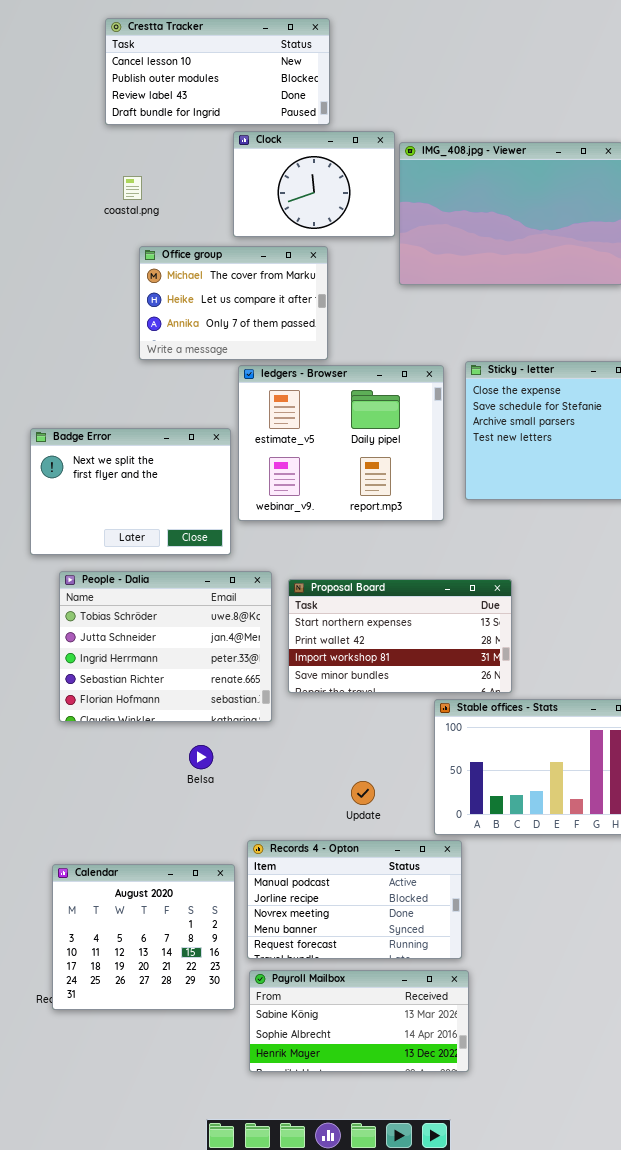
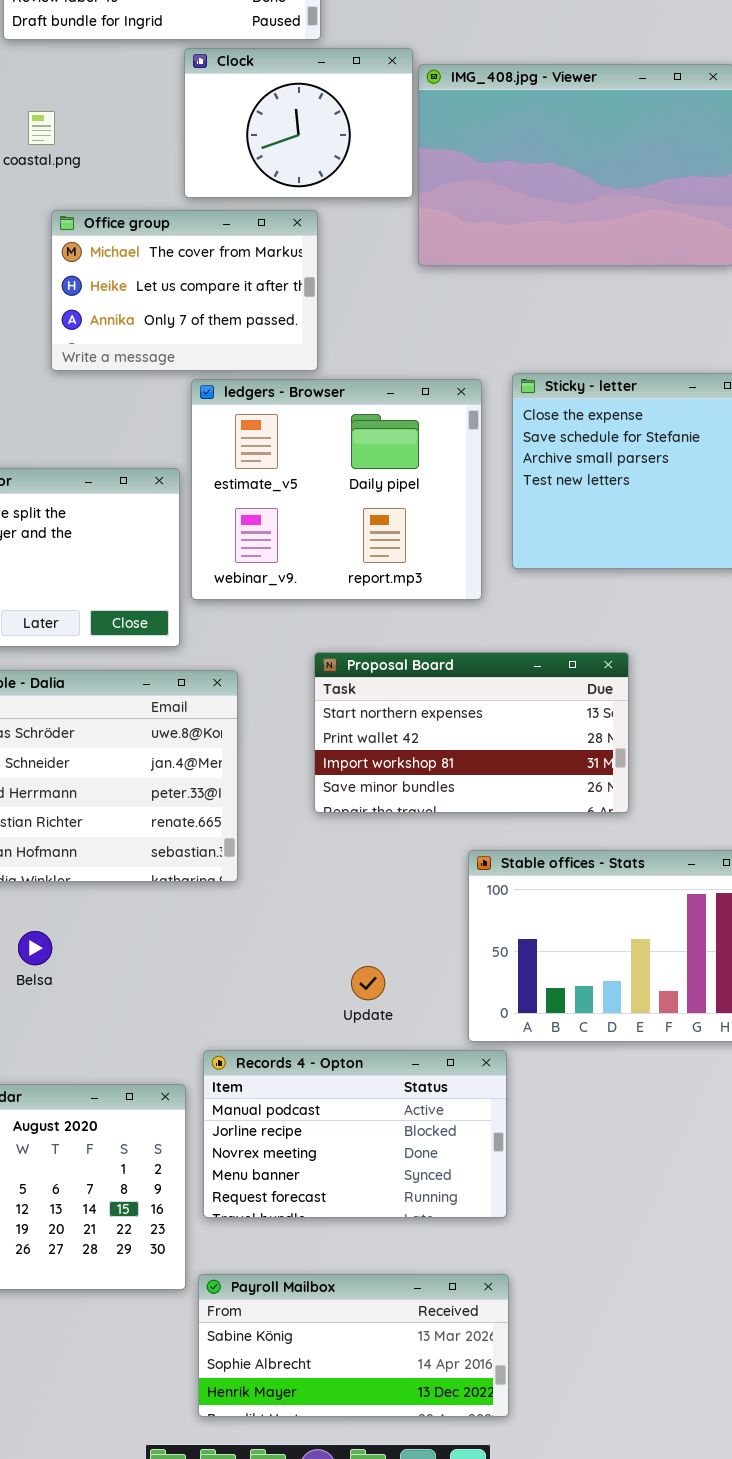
Proposal Board: [288,579,512,693] -> [314,652,629,813], moved
Belsa: [189,745,213,769] -> [18,931,52,965], moved
Payroll Mailbox: [249,970,469,1072] -> [198,1274,509,1417], moved

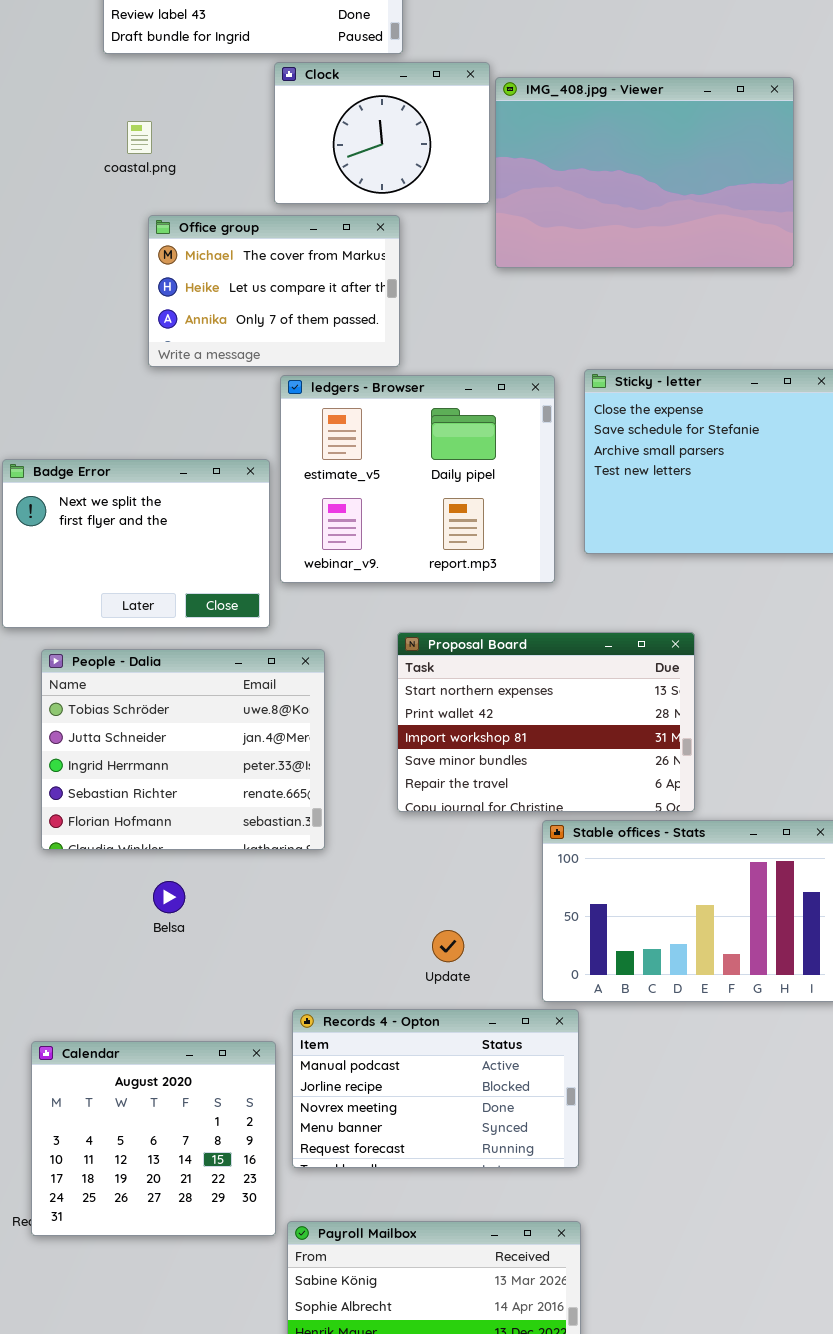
Proposal Board: [314,652,629,813] -> [397,632,695,812], resized
Belsa: [18,931,52,965] -> [153,881,185,913], moved

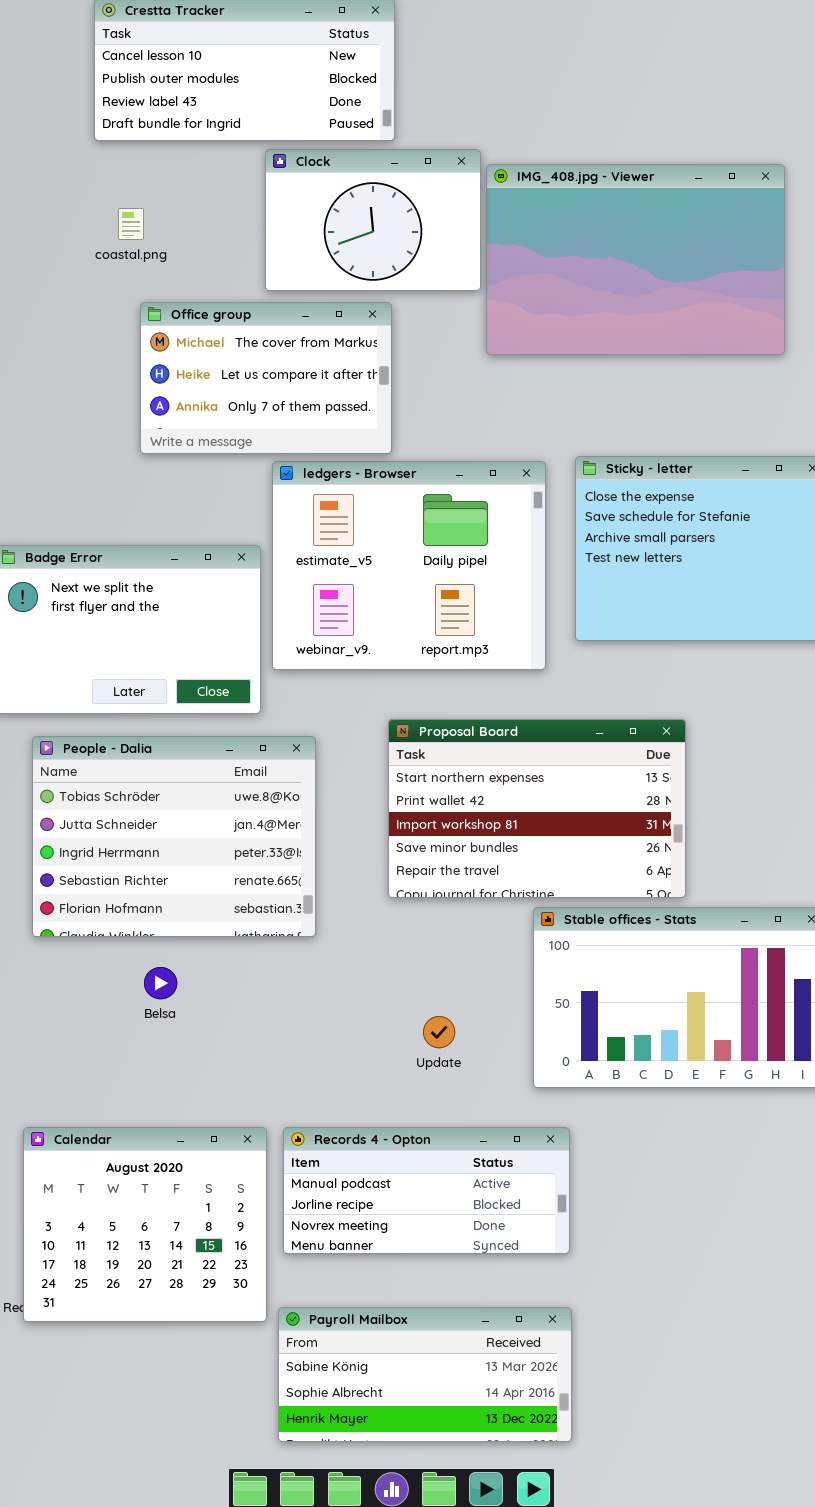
Records 4 - Opton: [292,1009,579,1168] -> [283,1127,570,1254], resized

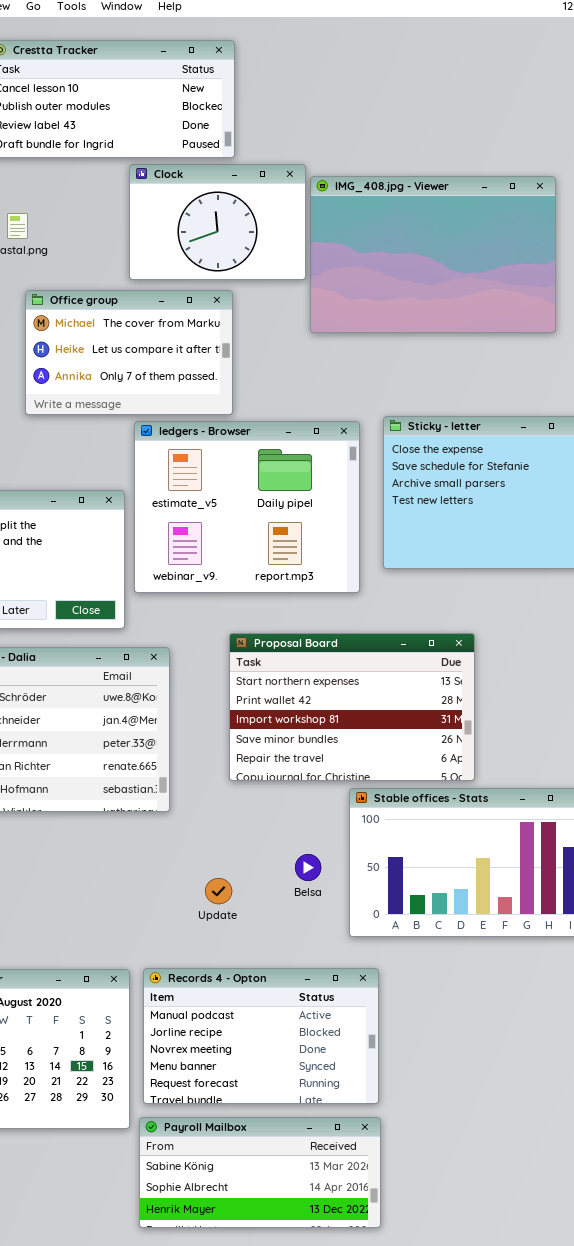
Belsa: [144,967,177,999] -> [295,854,321,881], moved
Update: [423,1016,455,1048] -> [205,878,232,904], moved
Records 4 - Opton: [283,1127,570,1254] -> [143,968,379,1104], resized

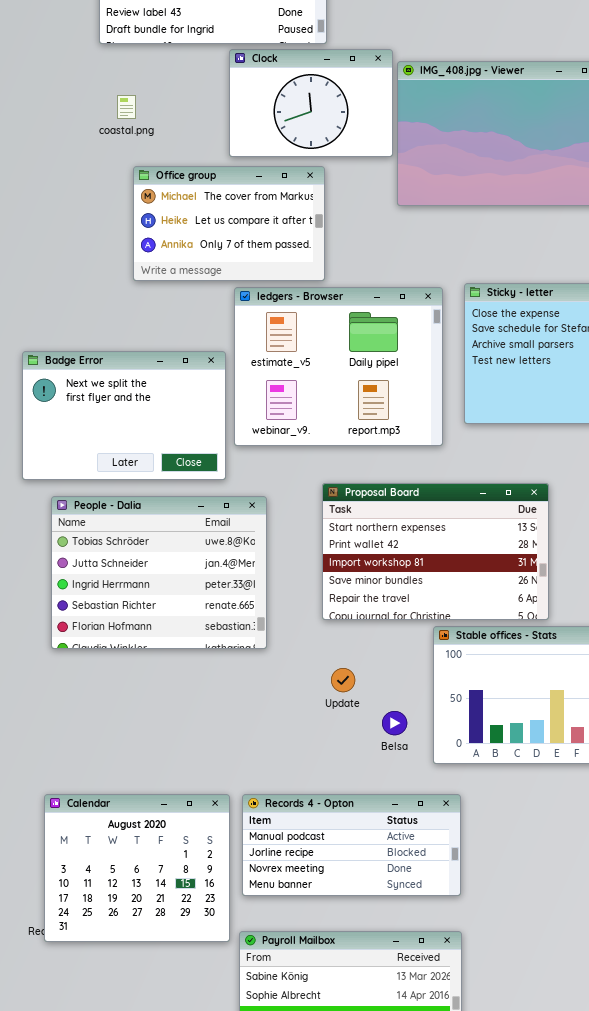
Belsa: [295,854,321,881] -> [382,711,407,735], moved
Update: [205,878,232,904] -> [331,668,355,692], moved
Records 4 - Opton: [143,968,379,1104] -> [242,794,461,896], resized

